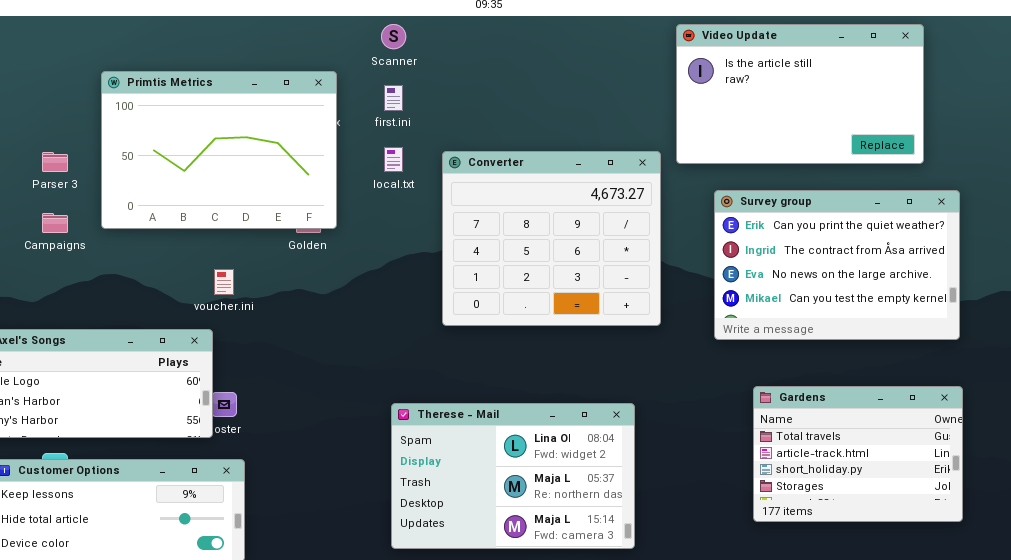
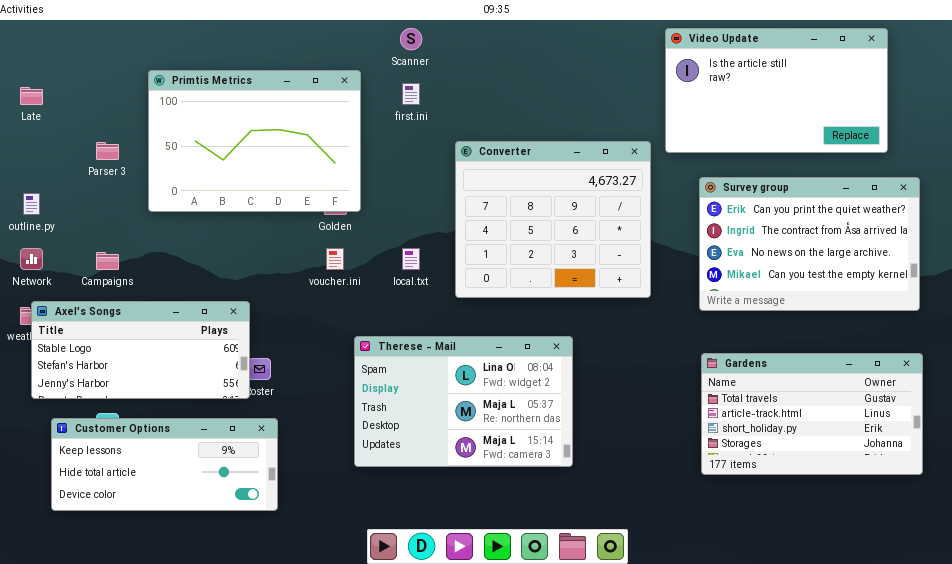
local.txt: [384,147,403,172] -> [402,248,420,270], moved
Campaigns: [42,213,68,233] -> [96,252,119,270], moved
voucher.ini: [214,269,234,295] -> [326,248,344,270], moved
Gardens: [753,386,963,522] -> [701,353,923,475], resized
Therese - Mail: [391,403,635,549] -> [354,336,573,467], moved

